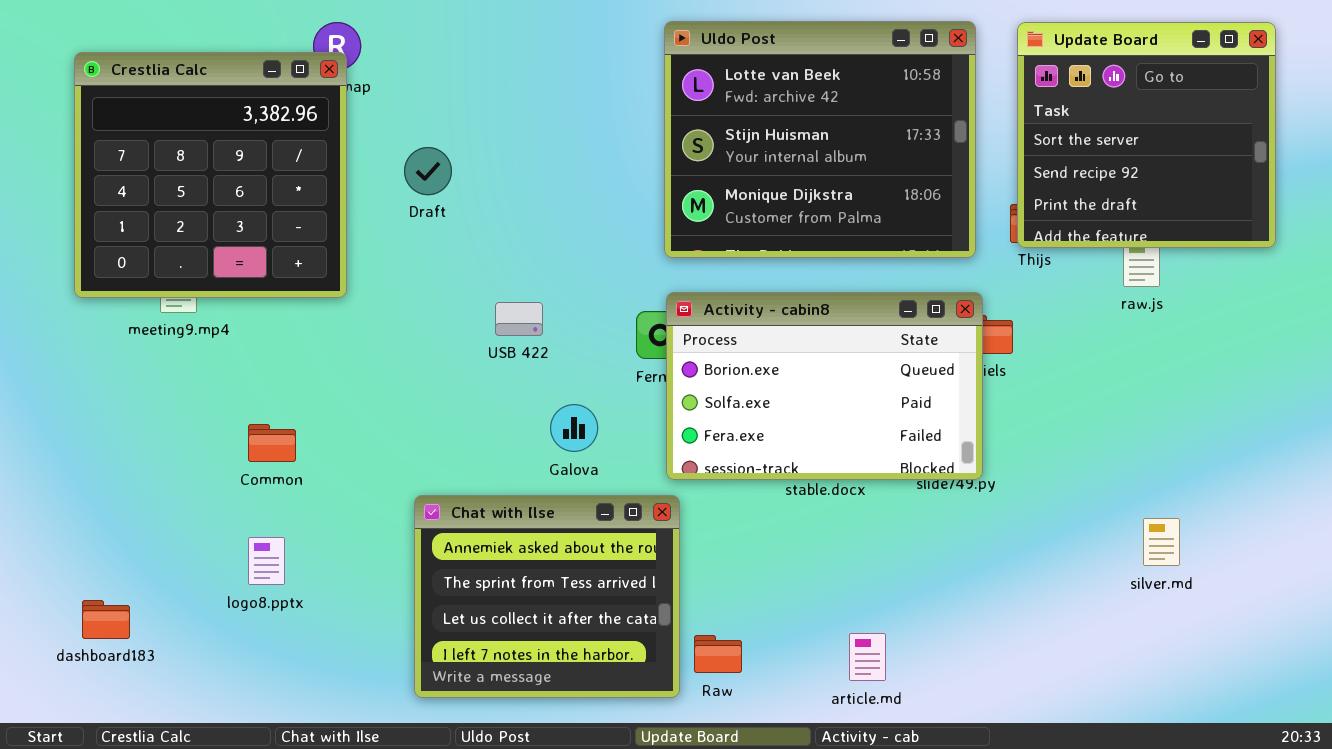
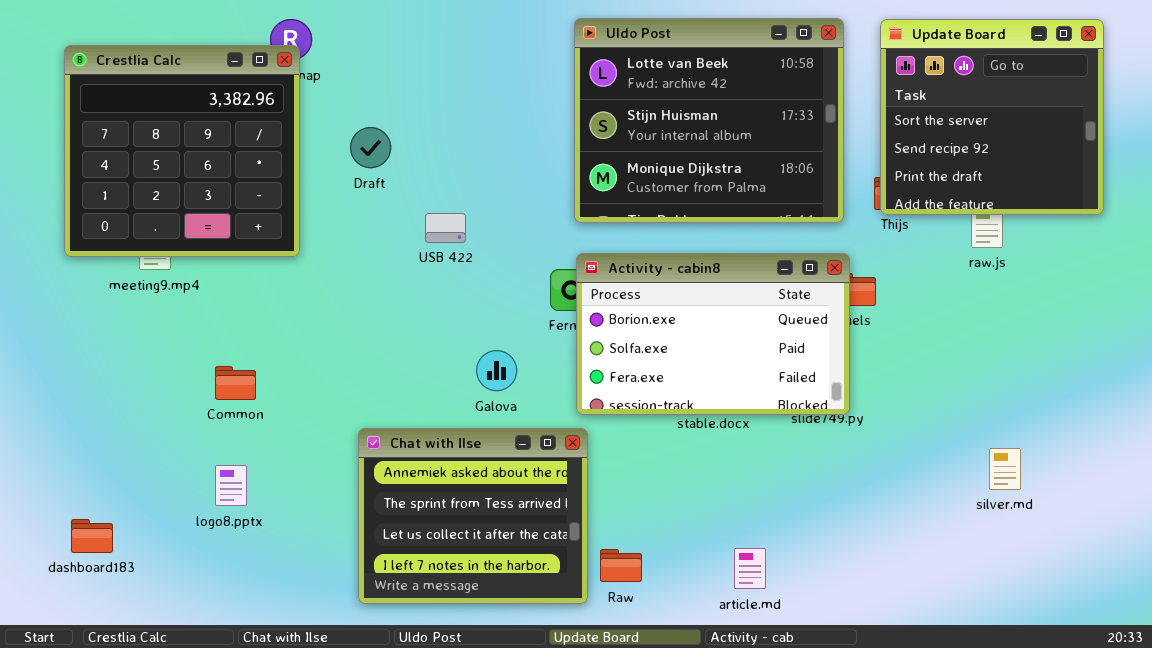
USB 422: [495,302,543,336] -> [425,213,466,243], moved

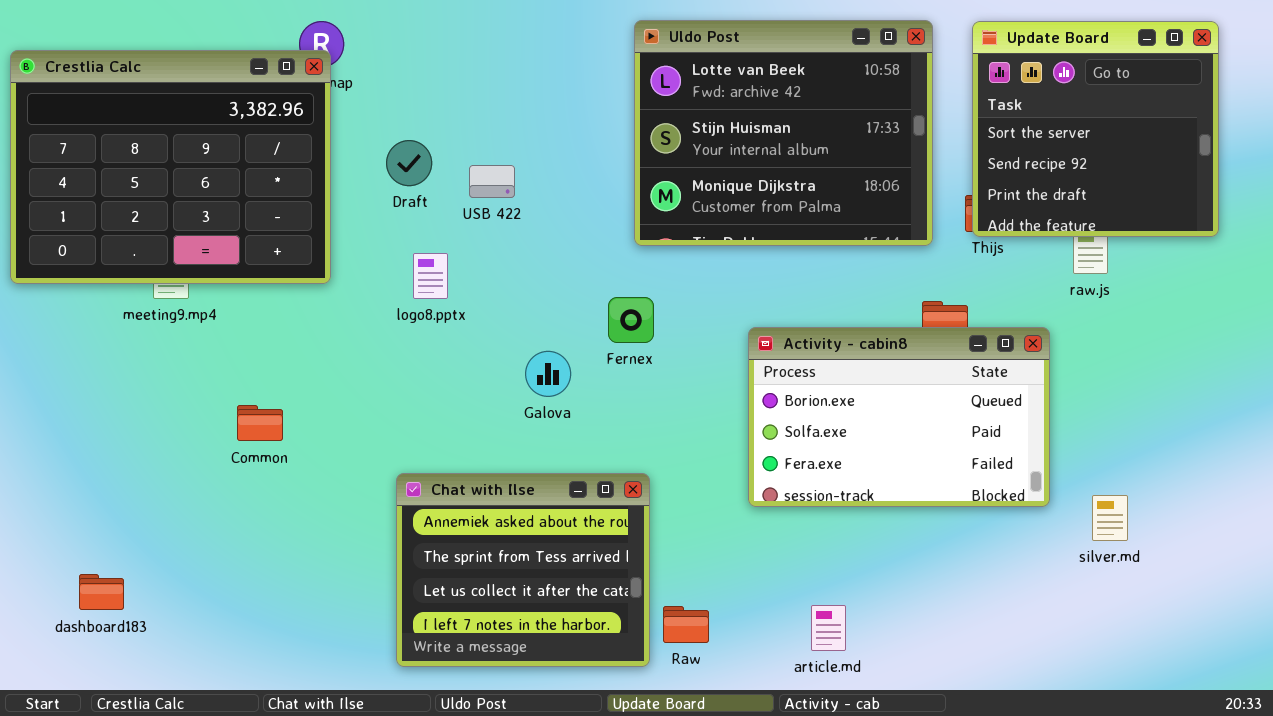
Crestlia Calc: [64,45,300,257] -> [10,50,331,284], resized
USB 422: [425,213,466,243] -> [469,165,515,198], moved
Activity - cabin8: [576,253,850,415] -> [748,327,1050,507], moved
Galova: [476,350,517,391] -> [525,351,571,397], moved
logo8.pptx: [215,465,247,506] -> [413,253,448,299], moved

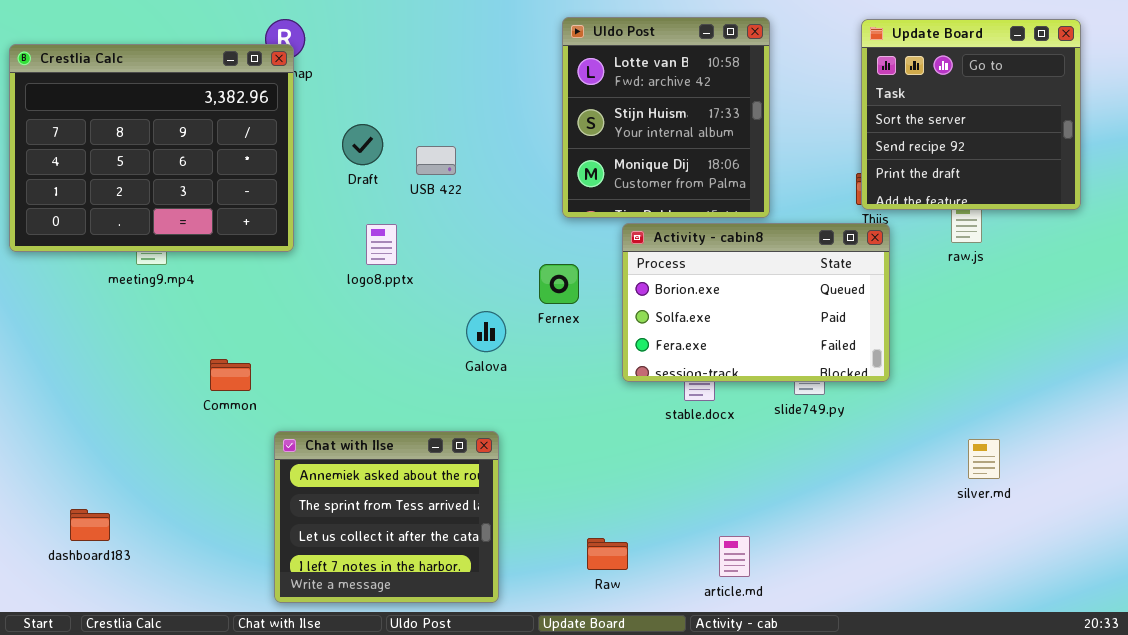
Uldo Post: [634,20,933,246] -> [562,17,770,218], resized
Activity - cabin8: [748,327,1050,507] -> [622,223,890,382], moved
Chat with Ilse: [396,473,650,667] -> [274,431,499,603], moved

